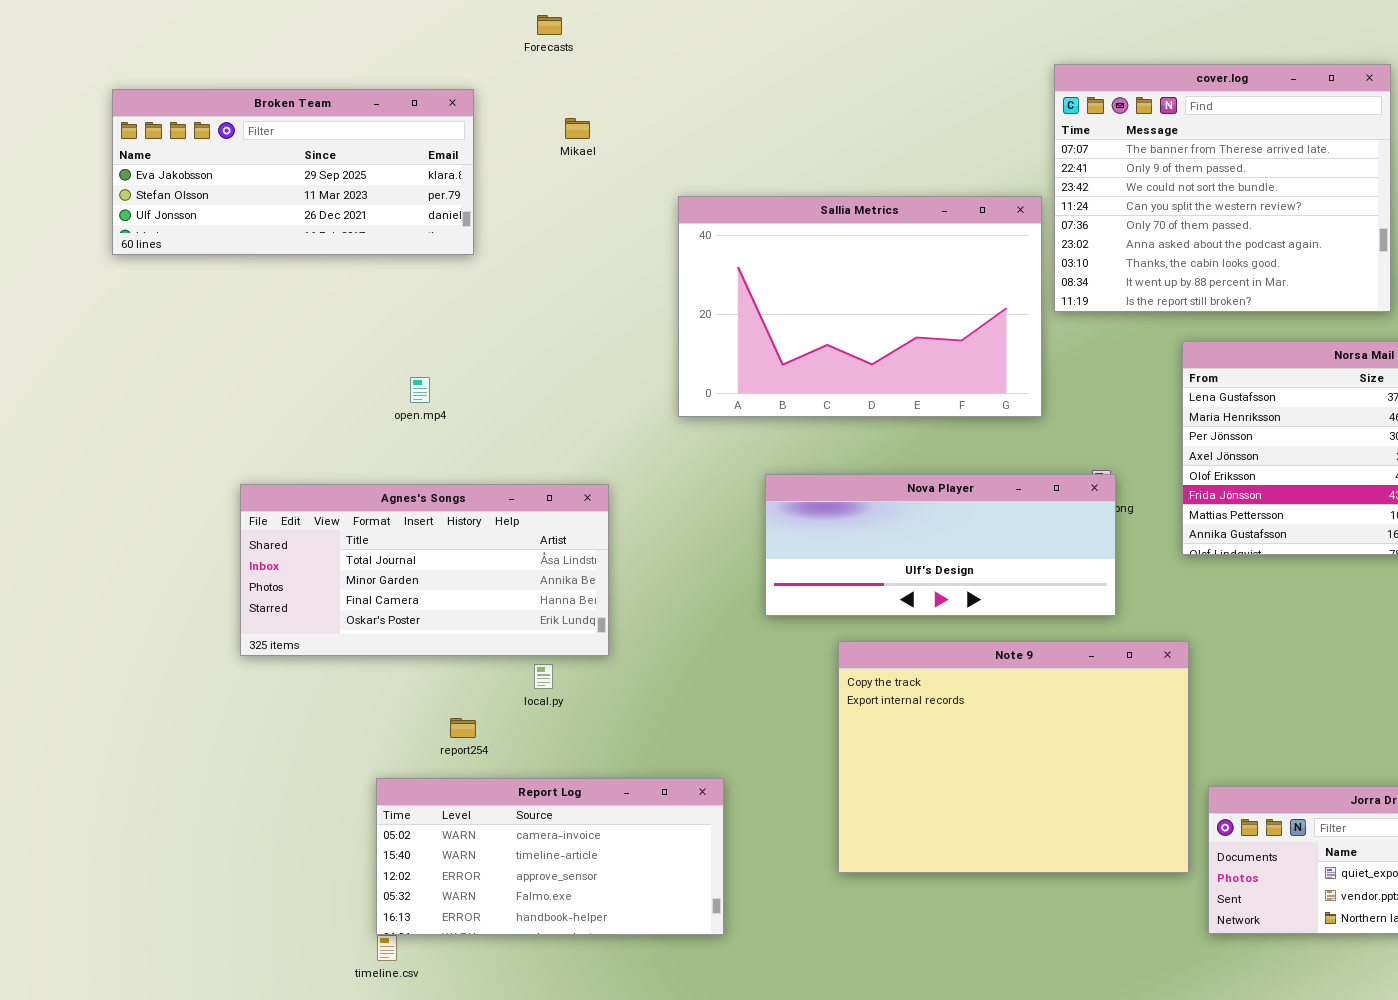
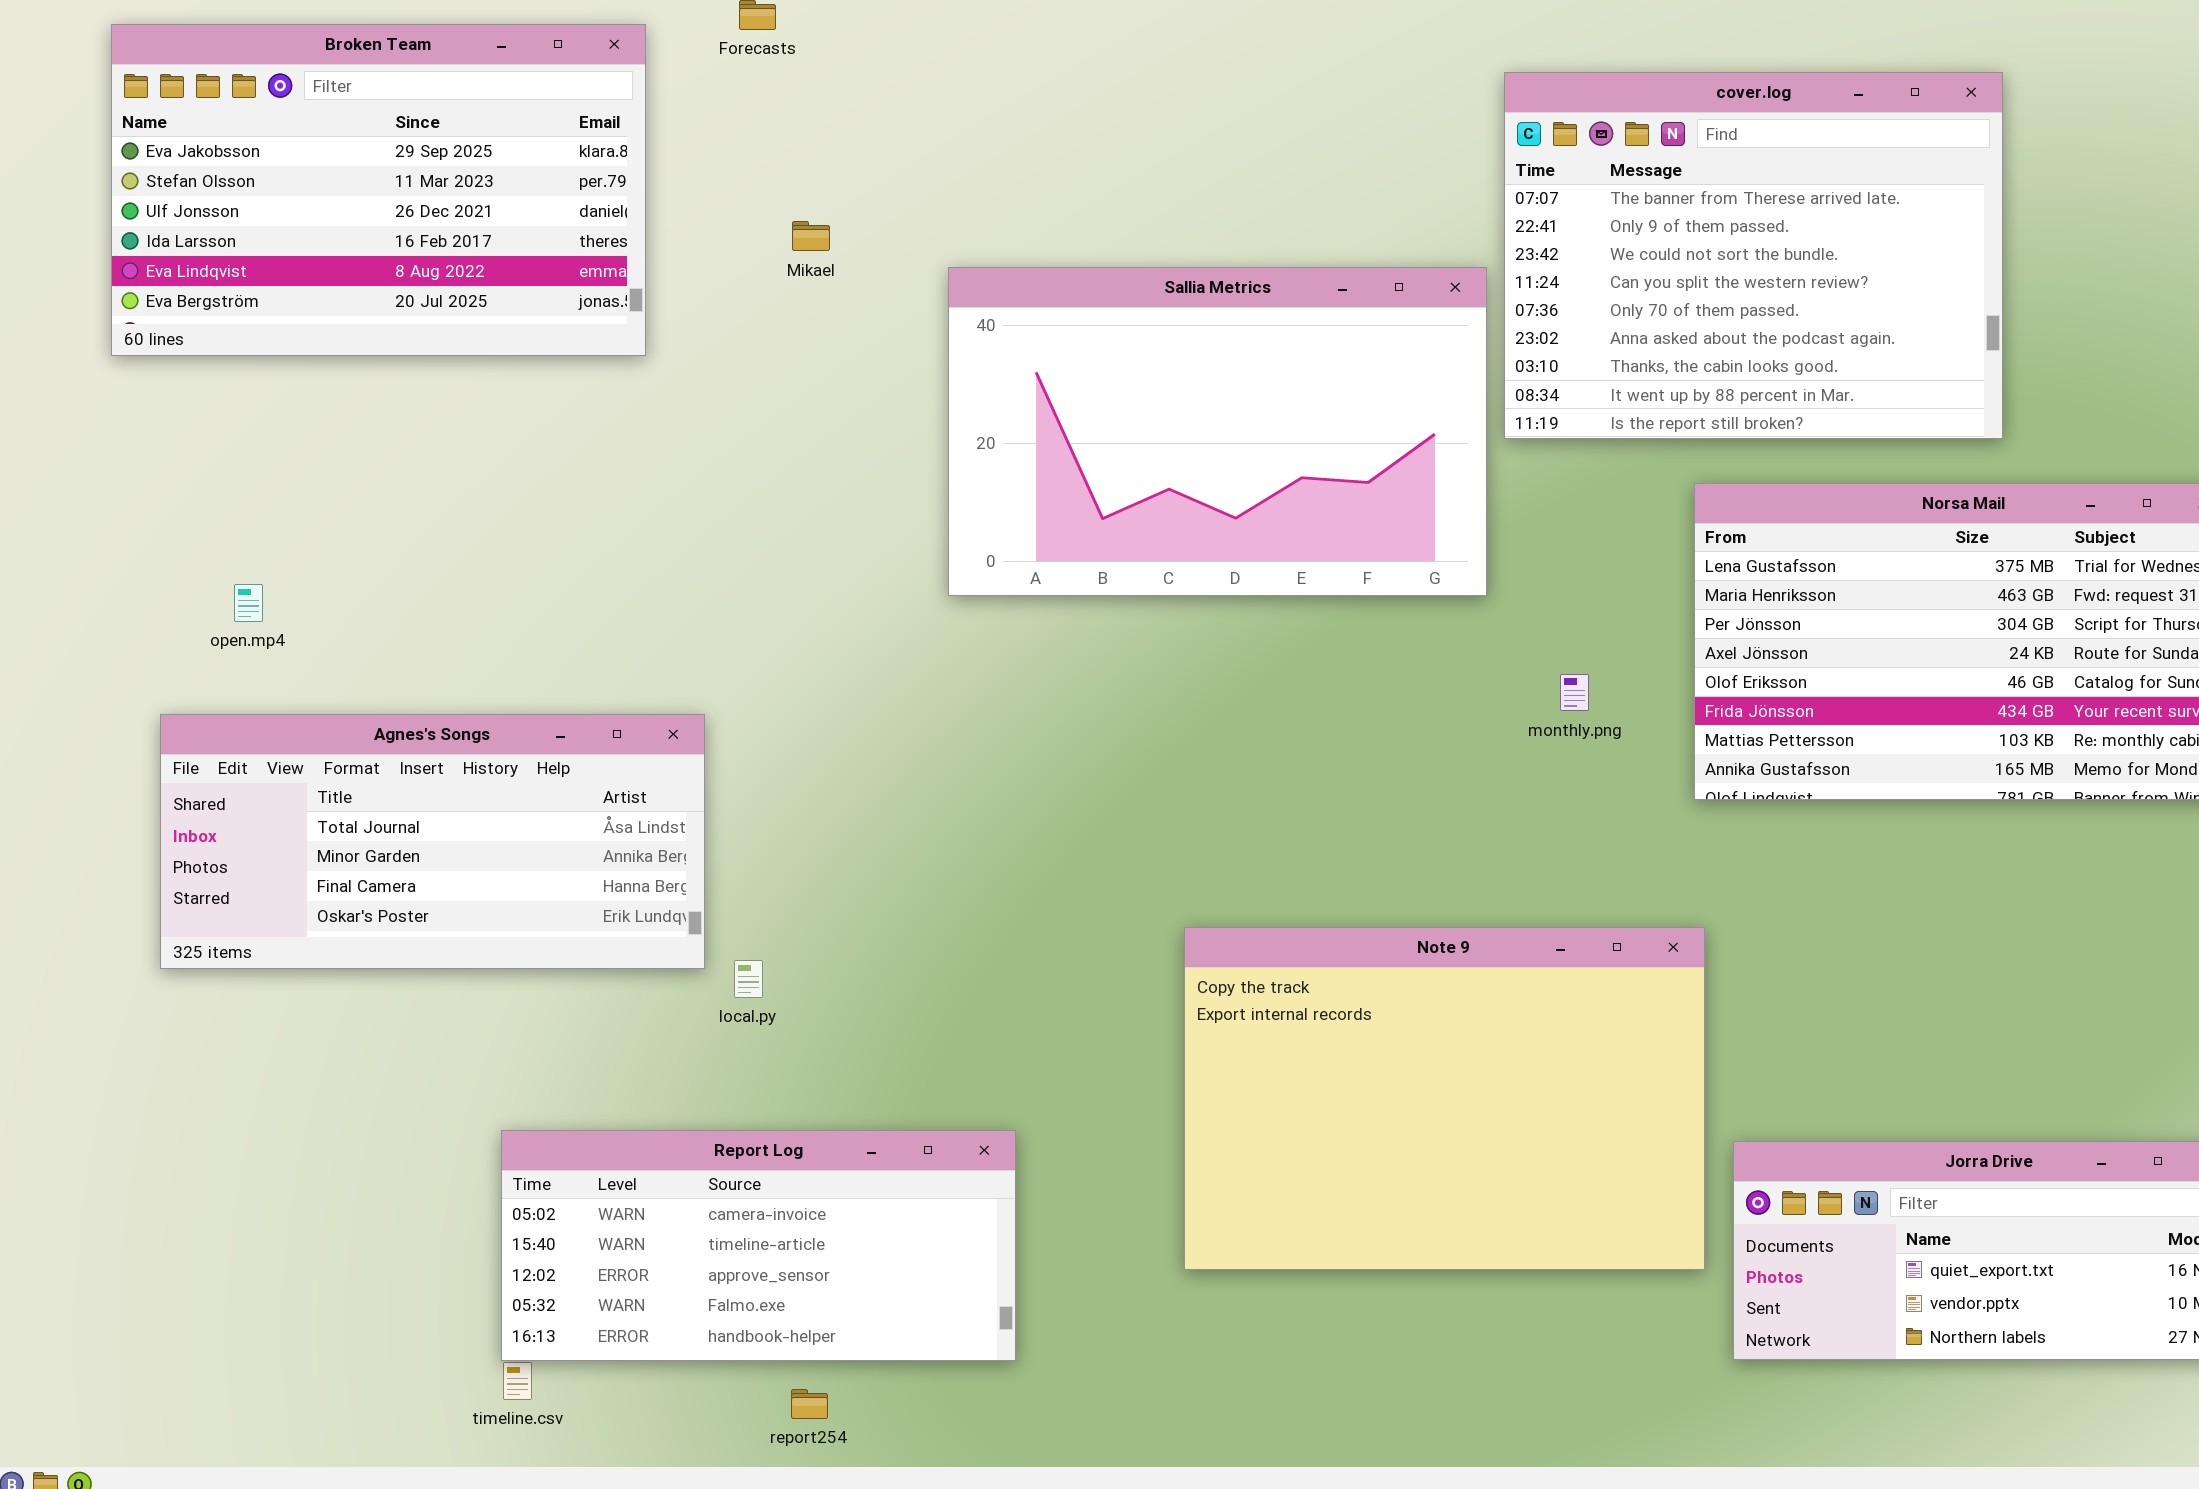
Broken Team: [112,89,474,255] -> [111,24,646,356], resized
Mikael: [565,118,590,139] -> [792,221,830,251], moved
open.mp4: [410,377,430,403] -> [234,584,263,622], moved
Nova Player: [765,474,1116,616] -> none, closed
Agnes's Songs: [240,484,609,656] -> [160,714,705,969], moved
report254: [450,718,476,738] -> [791,1389,828,1419], moved

